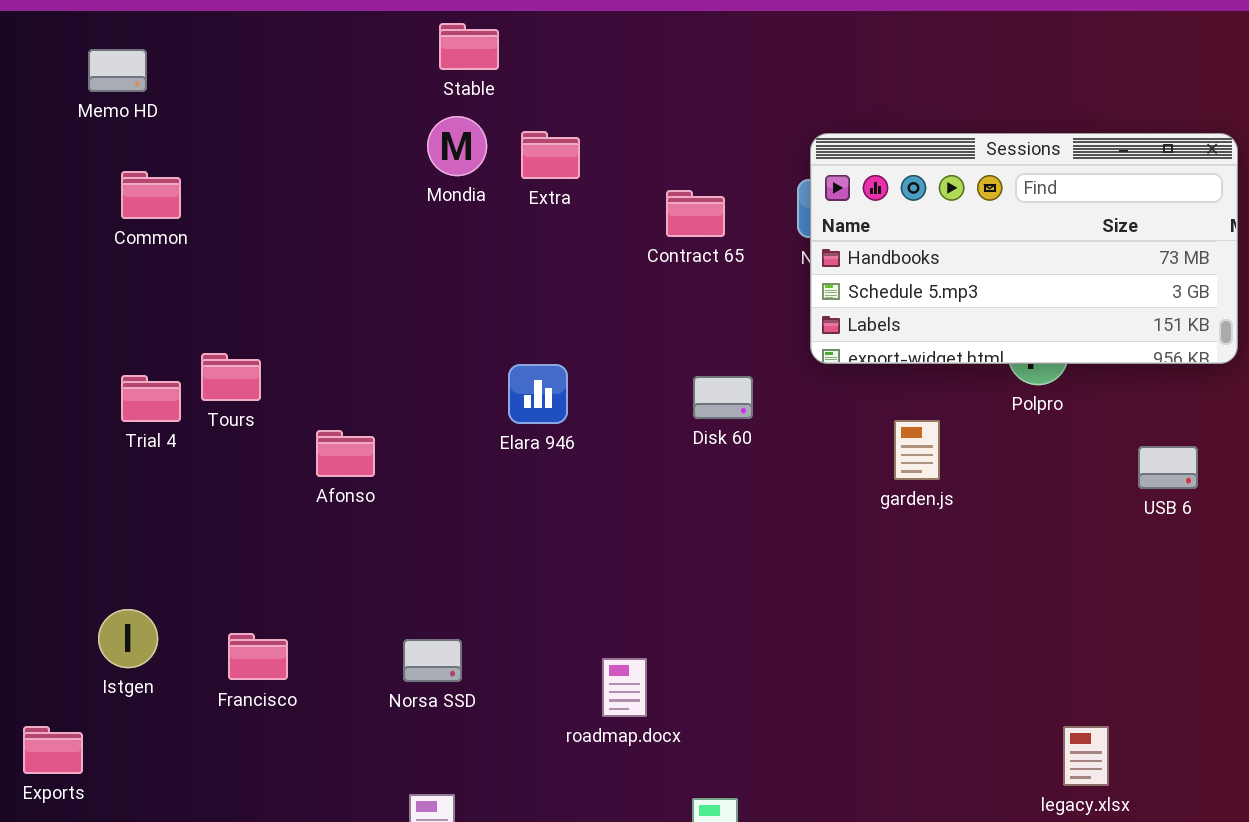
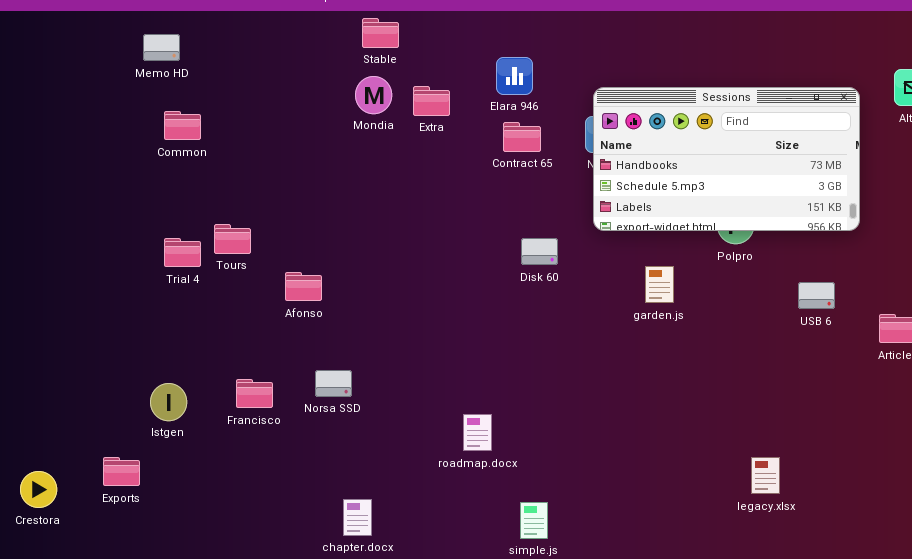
Elara 946: [508,364,568,424] -> [496,57,533,95], moved
Francisco: [228,633,288,680] -> [236,379,273,408], moved
Norsa SSD: [403,639,462,682] -> [315,370,352,397], moved

